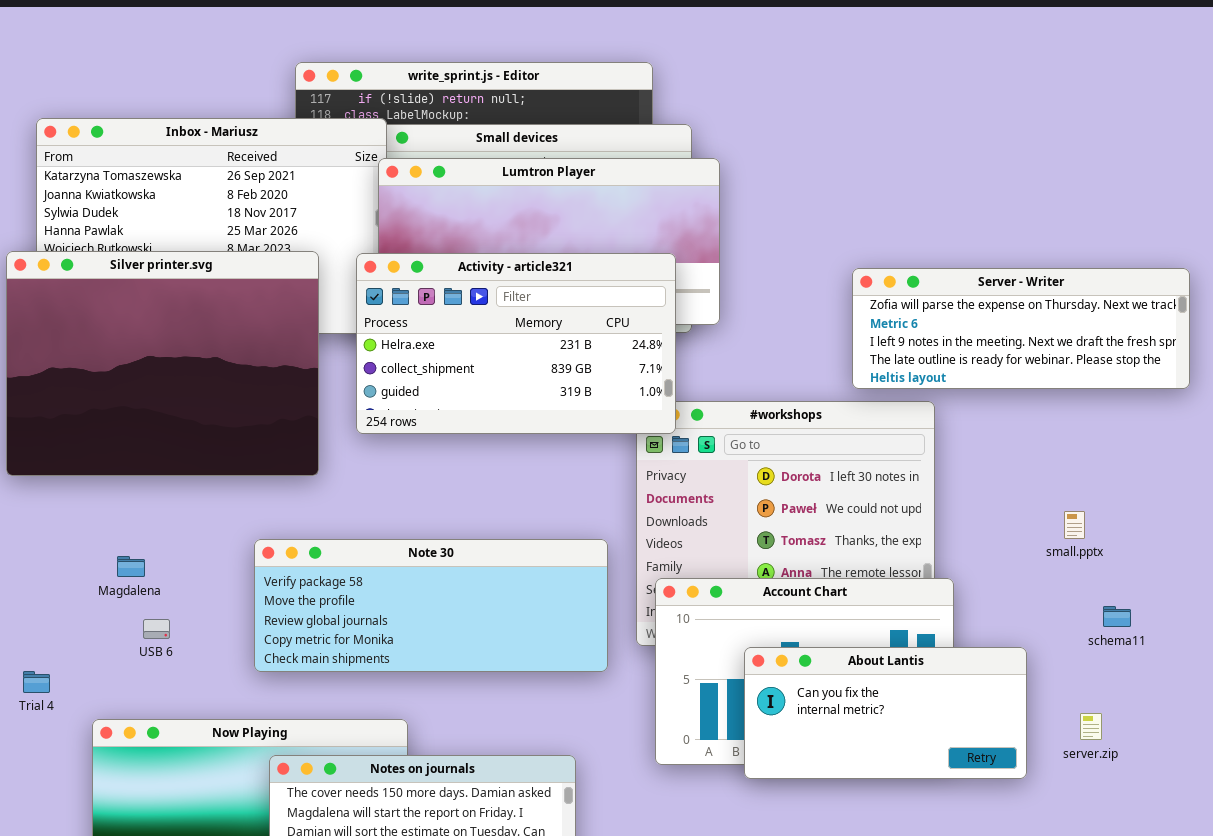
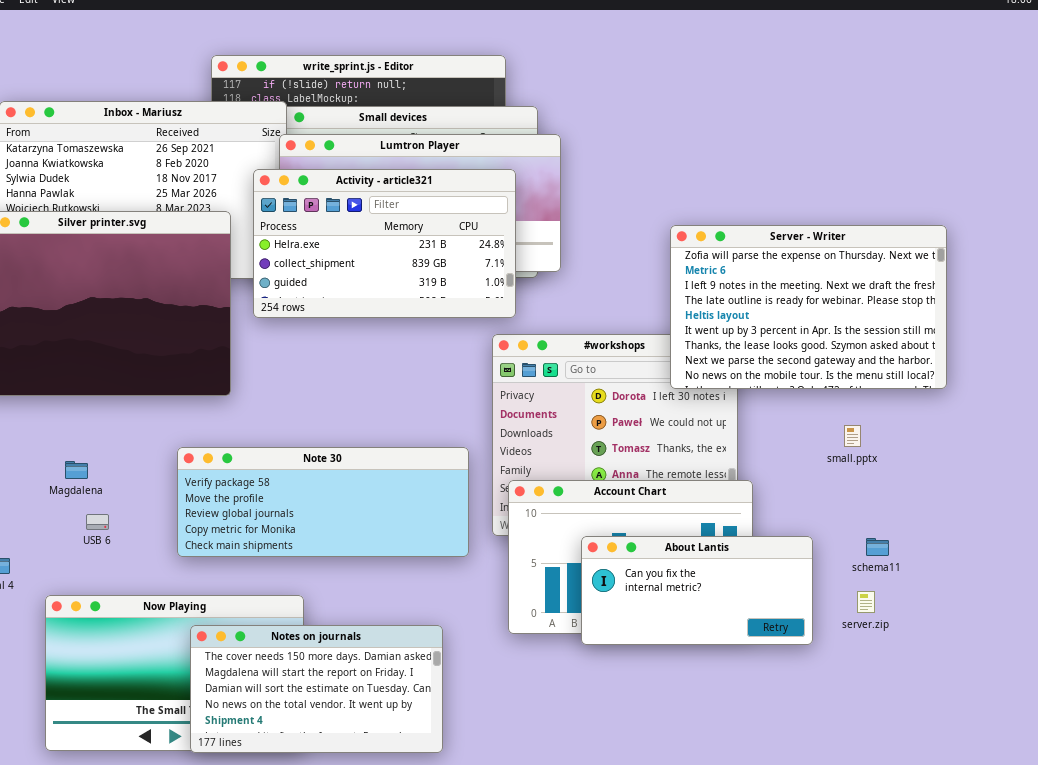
Activity - article321: [356,253,676,434] -> [253,169,516,318], moved
Server - Writer: [852,268,1190,389] -> [670,225,947,389], resized
schema11: [1103,606,1131,627] -> [866,538,889,556], moved

